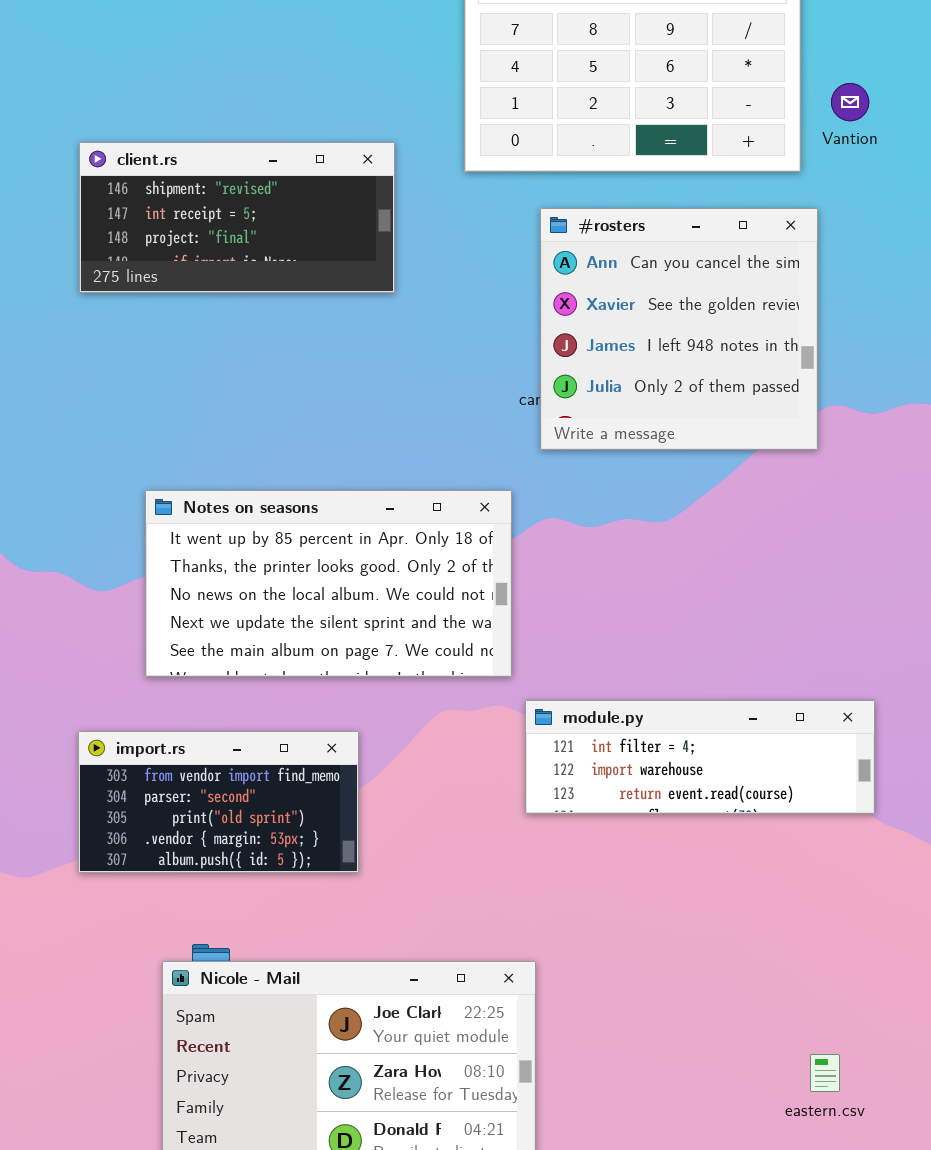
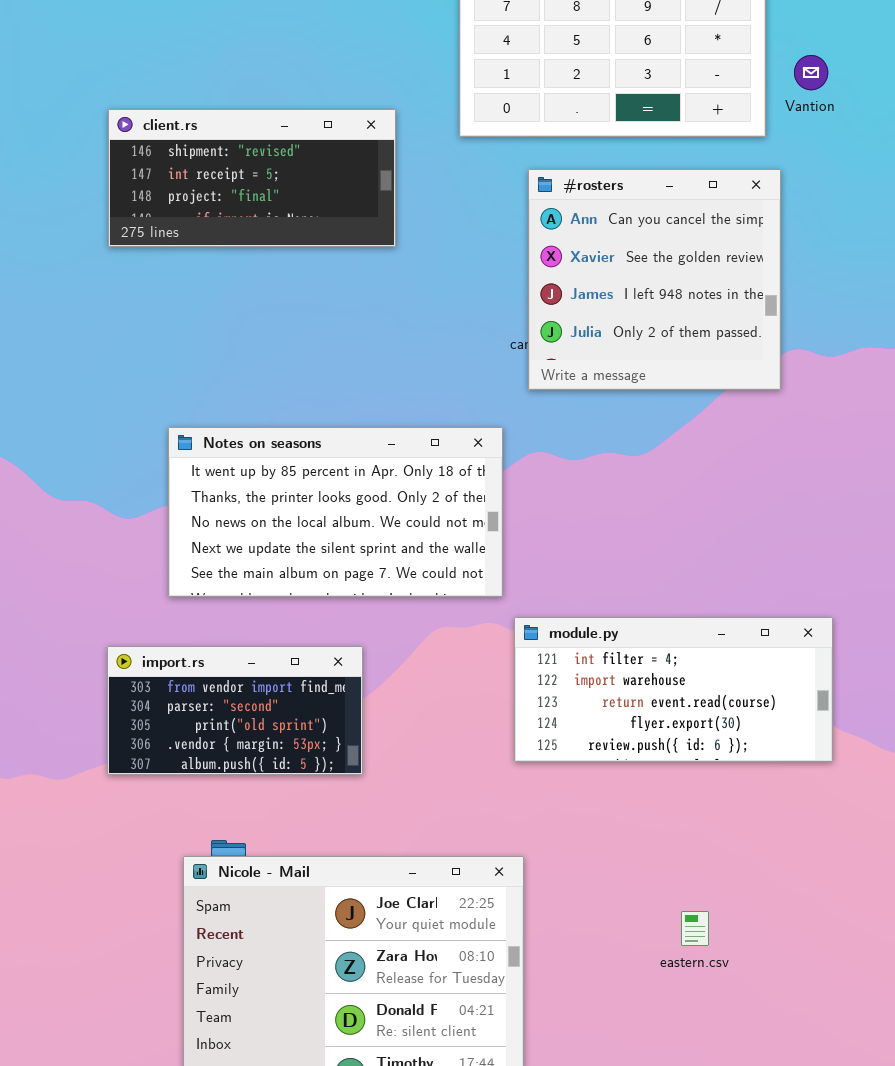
module.py: [525,700,875,814] -> [514,617,833,762], resized
eastern.csv: [810,1054,840,1092] -> [681,911,709,946], moved

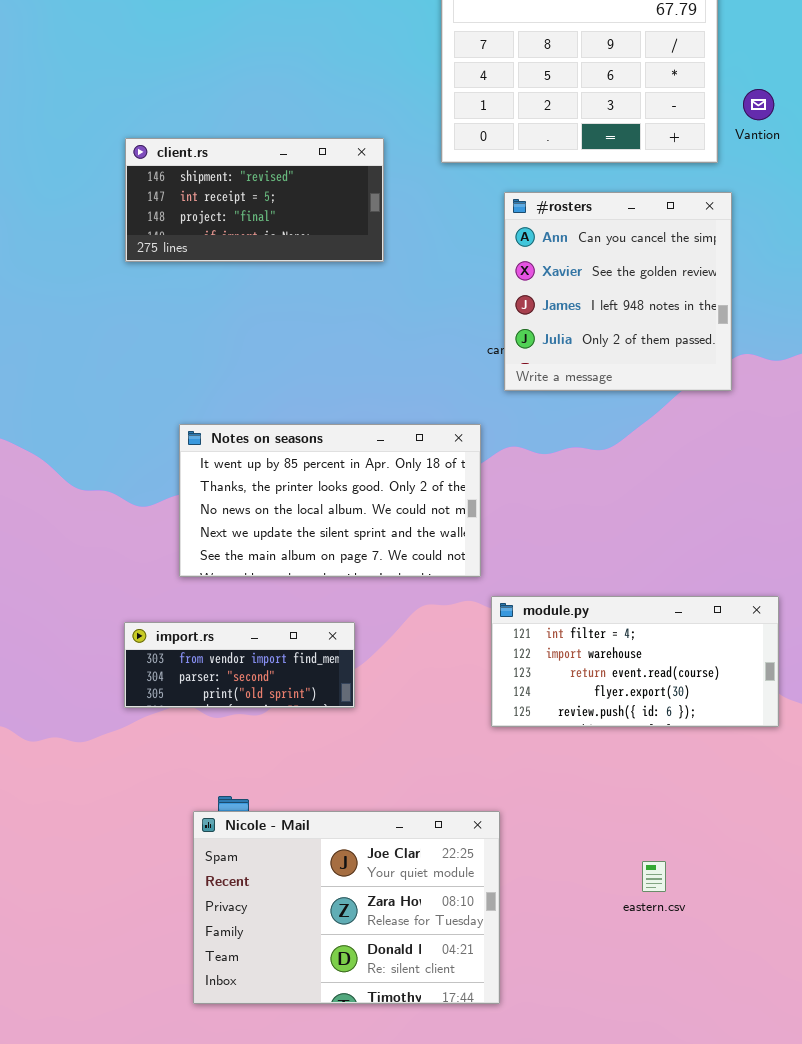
import.rs: [107,646,363,775] -> [124,622,355,708], resized

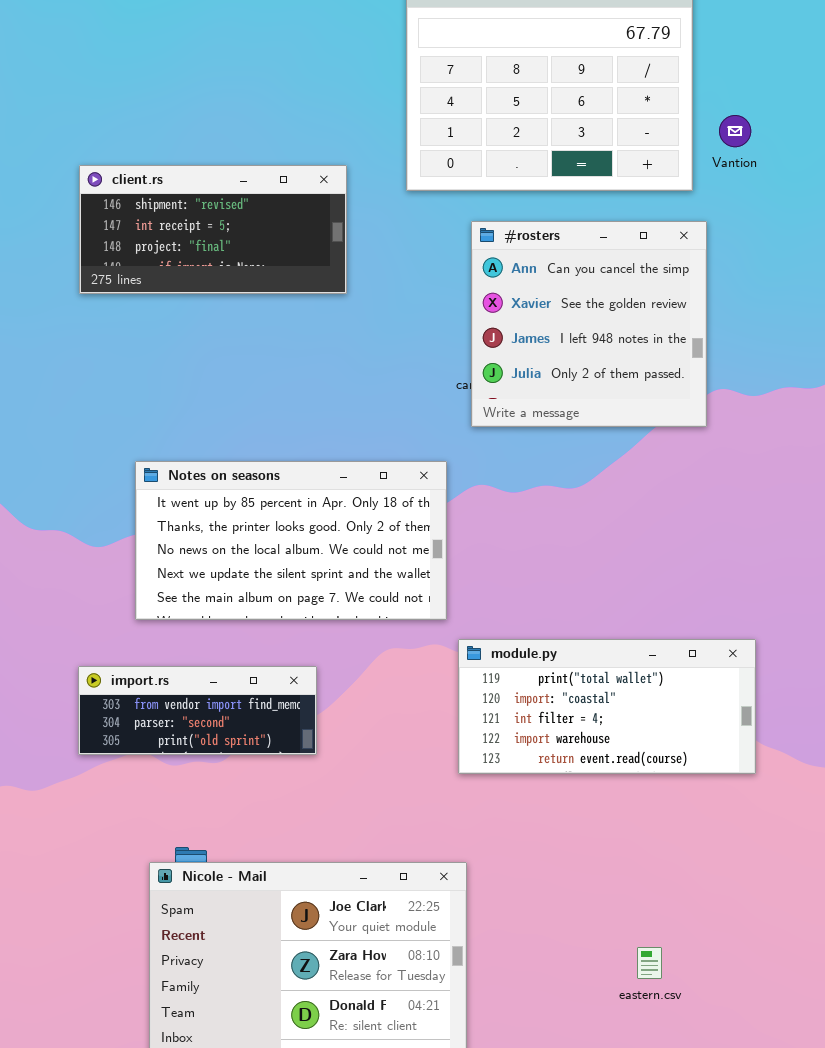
module.py: [491,596,779,727] -> [458,639,756,774], scrolled up 2 rows
eastern.csv: [642,861,666,892] -> [637,947,662,979], moved

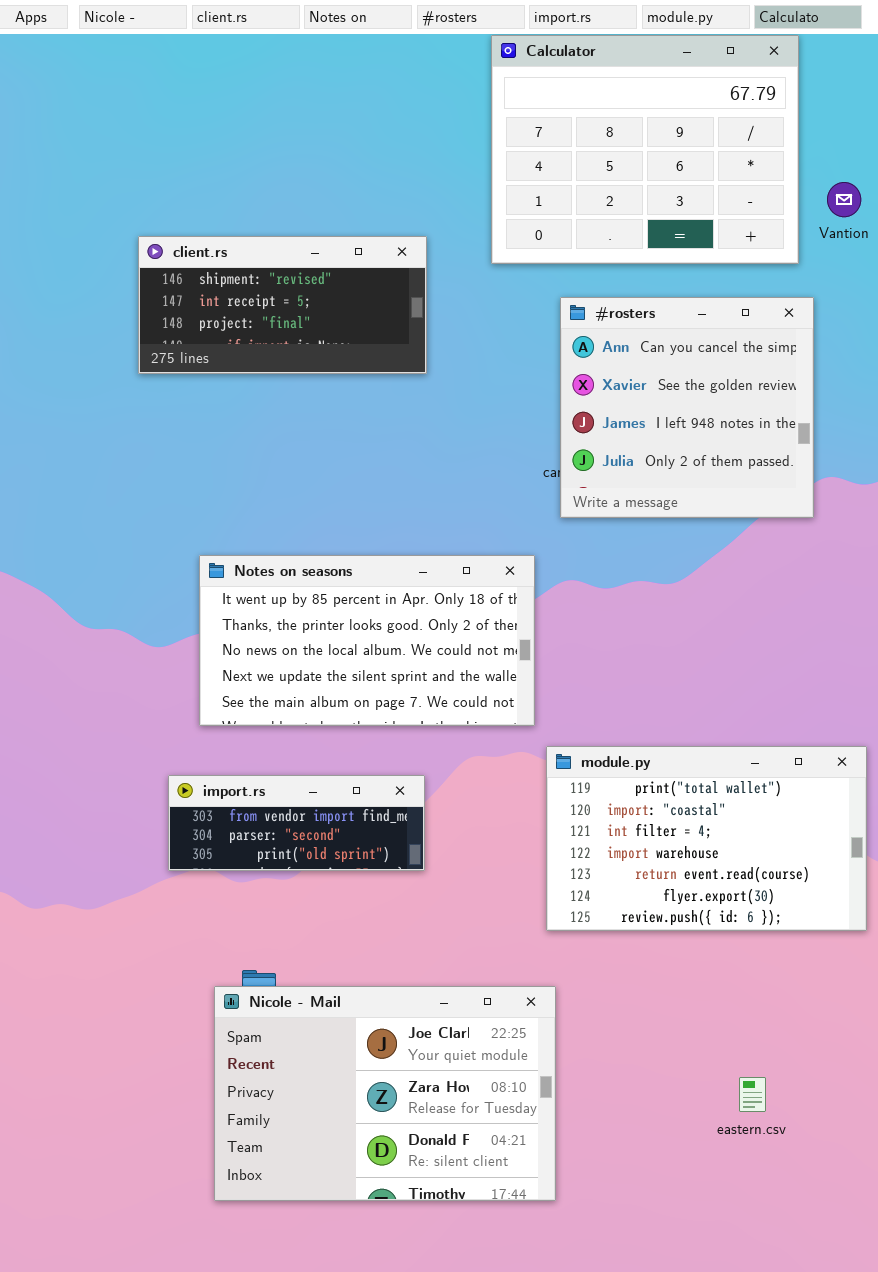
module.py: [458,639,756,774] -> [546,746,867,931], resized
import.rs: [78,666,317,755] -> [168,775,425,871], moved

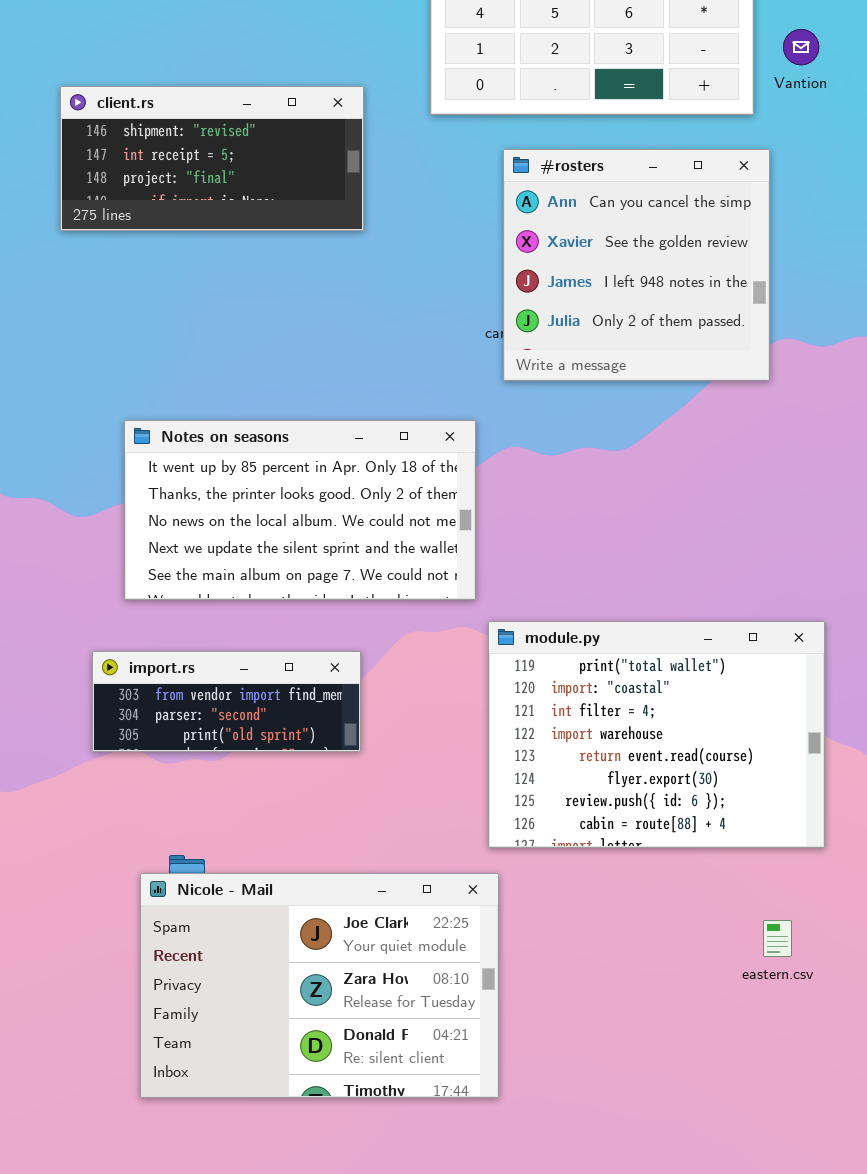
module.py: [546,746,867,931] -> [488,621,825,848], resized
eastern.csv: [739,1077,766,1112] -> [763,920,792,957], moved

